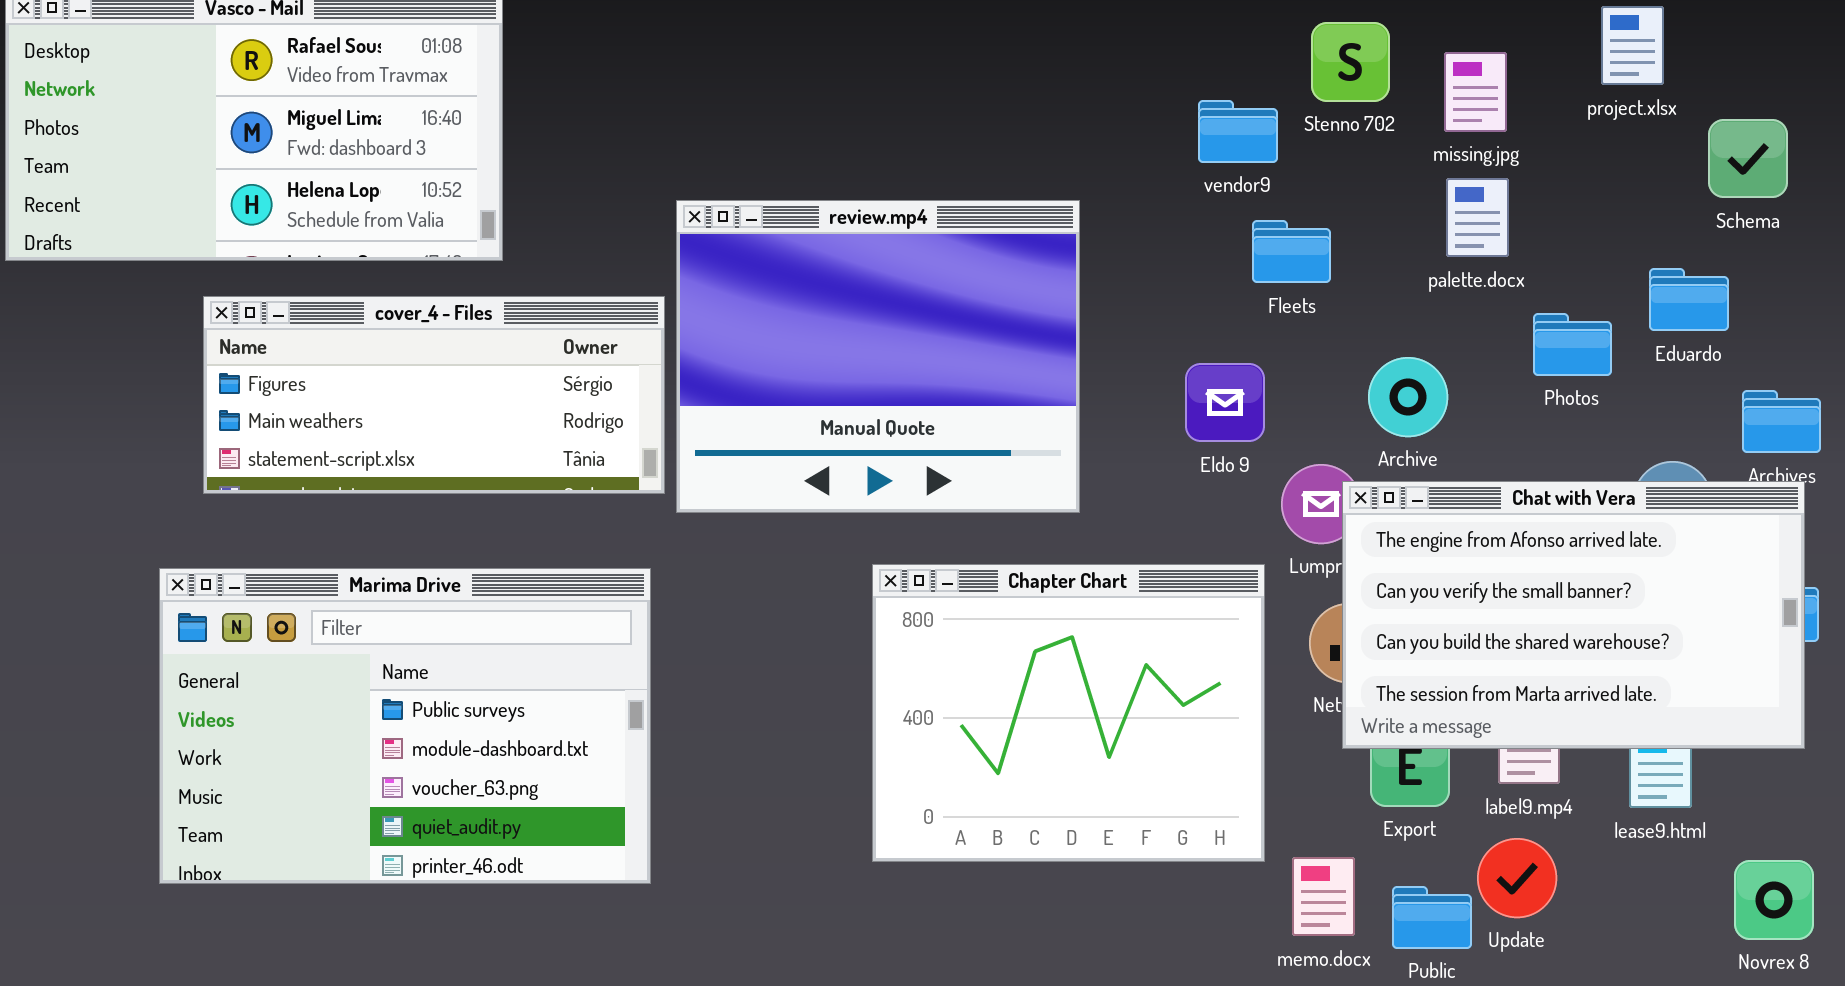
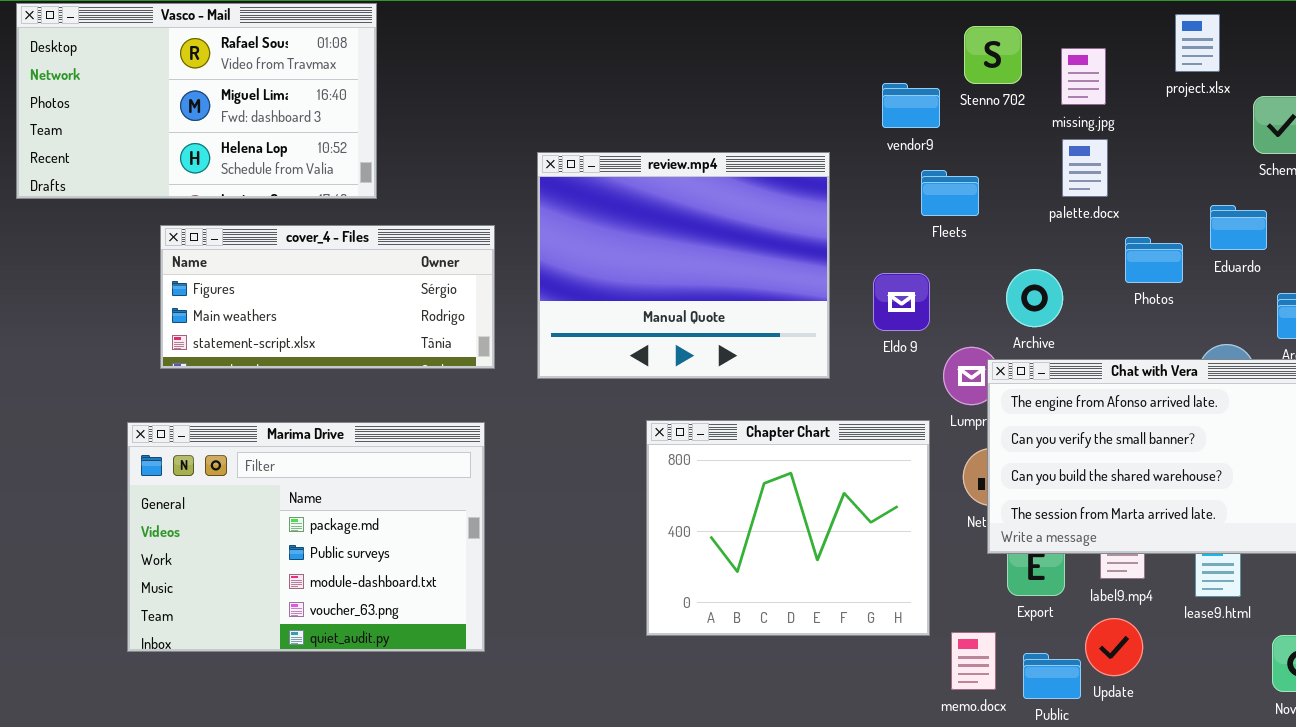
review.mp4: [676,200,1080,513] -> [537,152,830,379], moved
Marima Drive: [159,568,651,884] -> [127,422,485,652], scrolled up 1 row

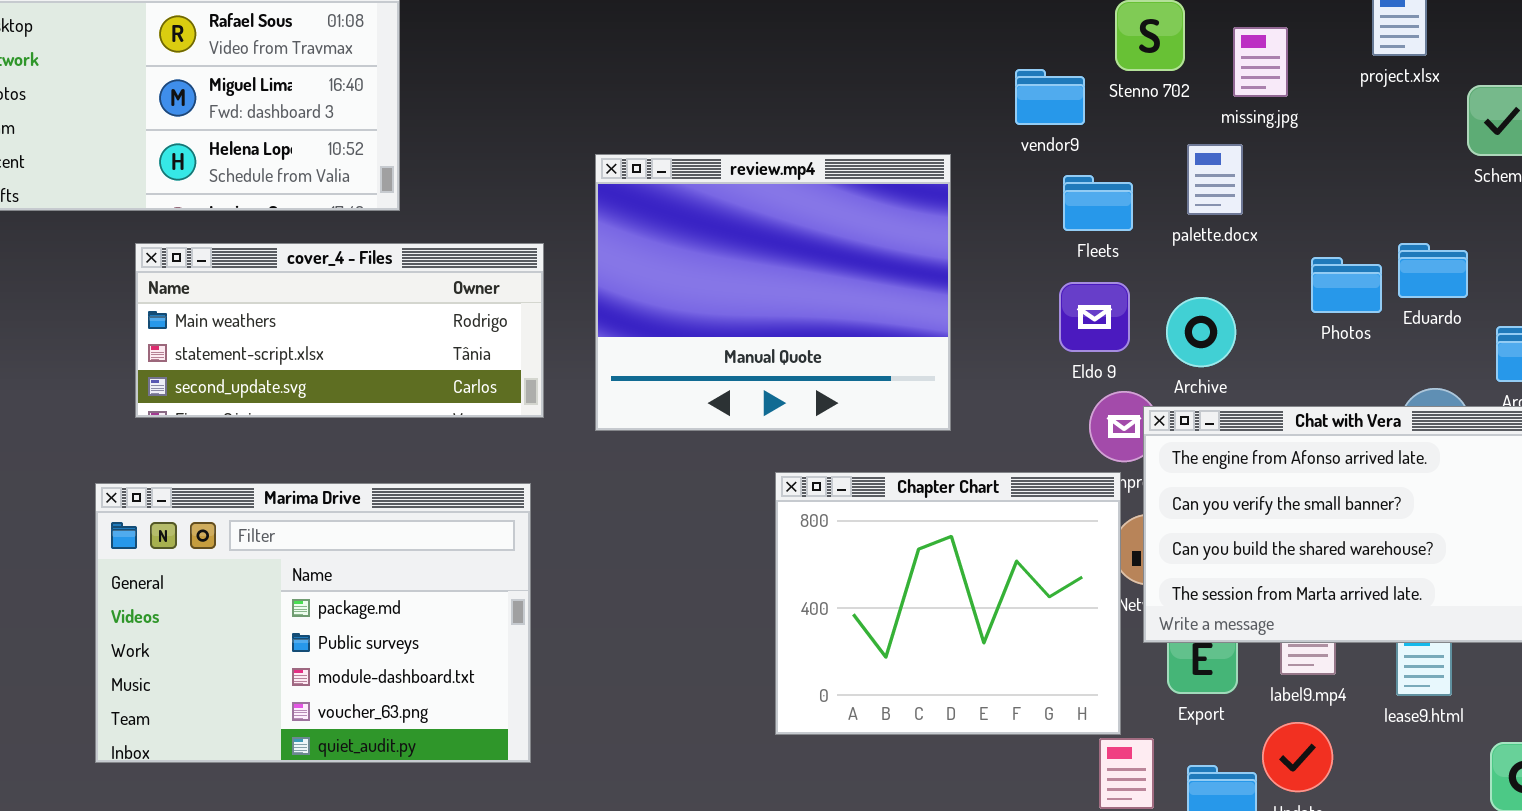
palette.docx: [1062,139,1108,197] -> [1187,144,1243,215], moved
Eduardo: [1210,205,1267,250] -> [1398,243,1468,298], moved
cover_4 - Files: [160,225,495,369] -> [135,243,544,418], scrolled down 1 row
Eldo 9: [873,273,930,331] -> [1059,282,1130,352], moved
Chapter Chart: [646,420,930,636] -> [775,472,1121,735], moved

